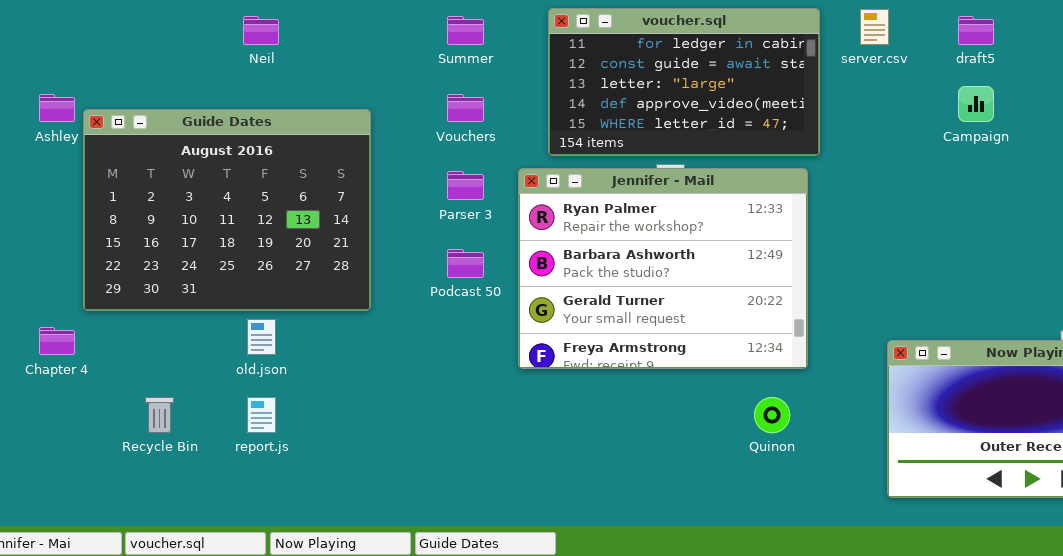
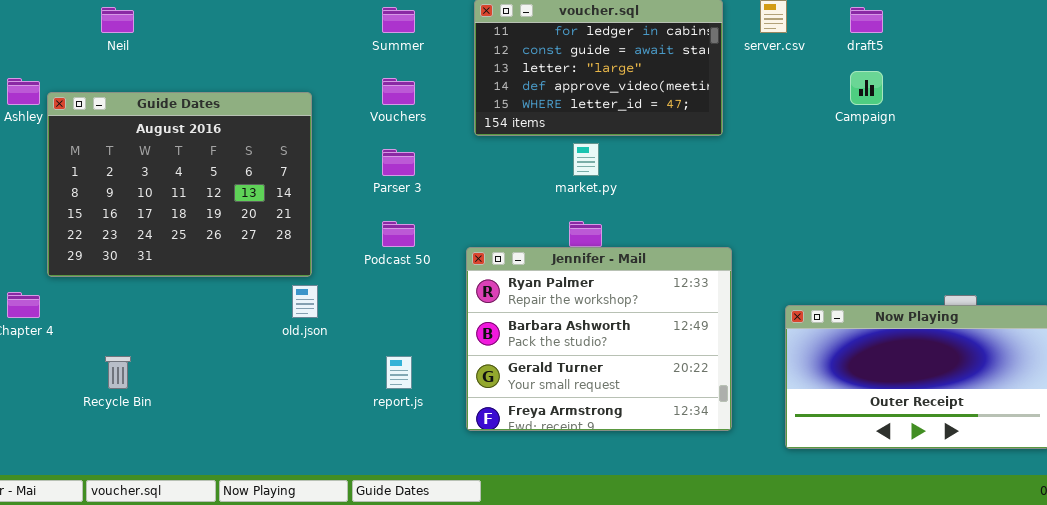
Neil: [243,16,279,45] -> [101,7,134,33], moved
Jennifer - Mail: [518,168,808,369] -> [466,247,732,431], moved
old.json: [247,319,276,355] -> [292,285,318,318], moved
report.js: [247,397,276,433] -> [386,356,412,389], moved

